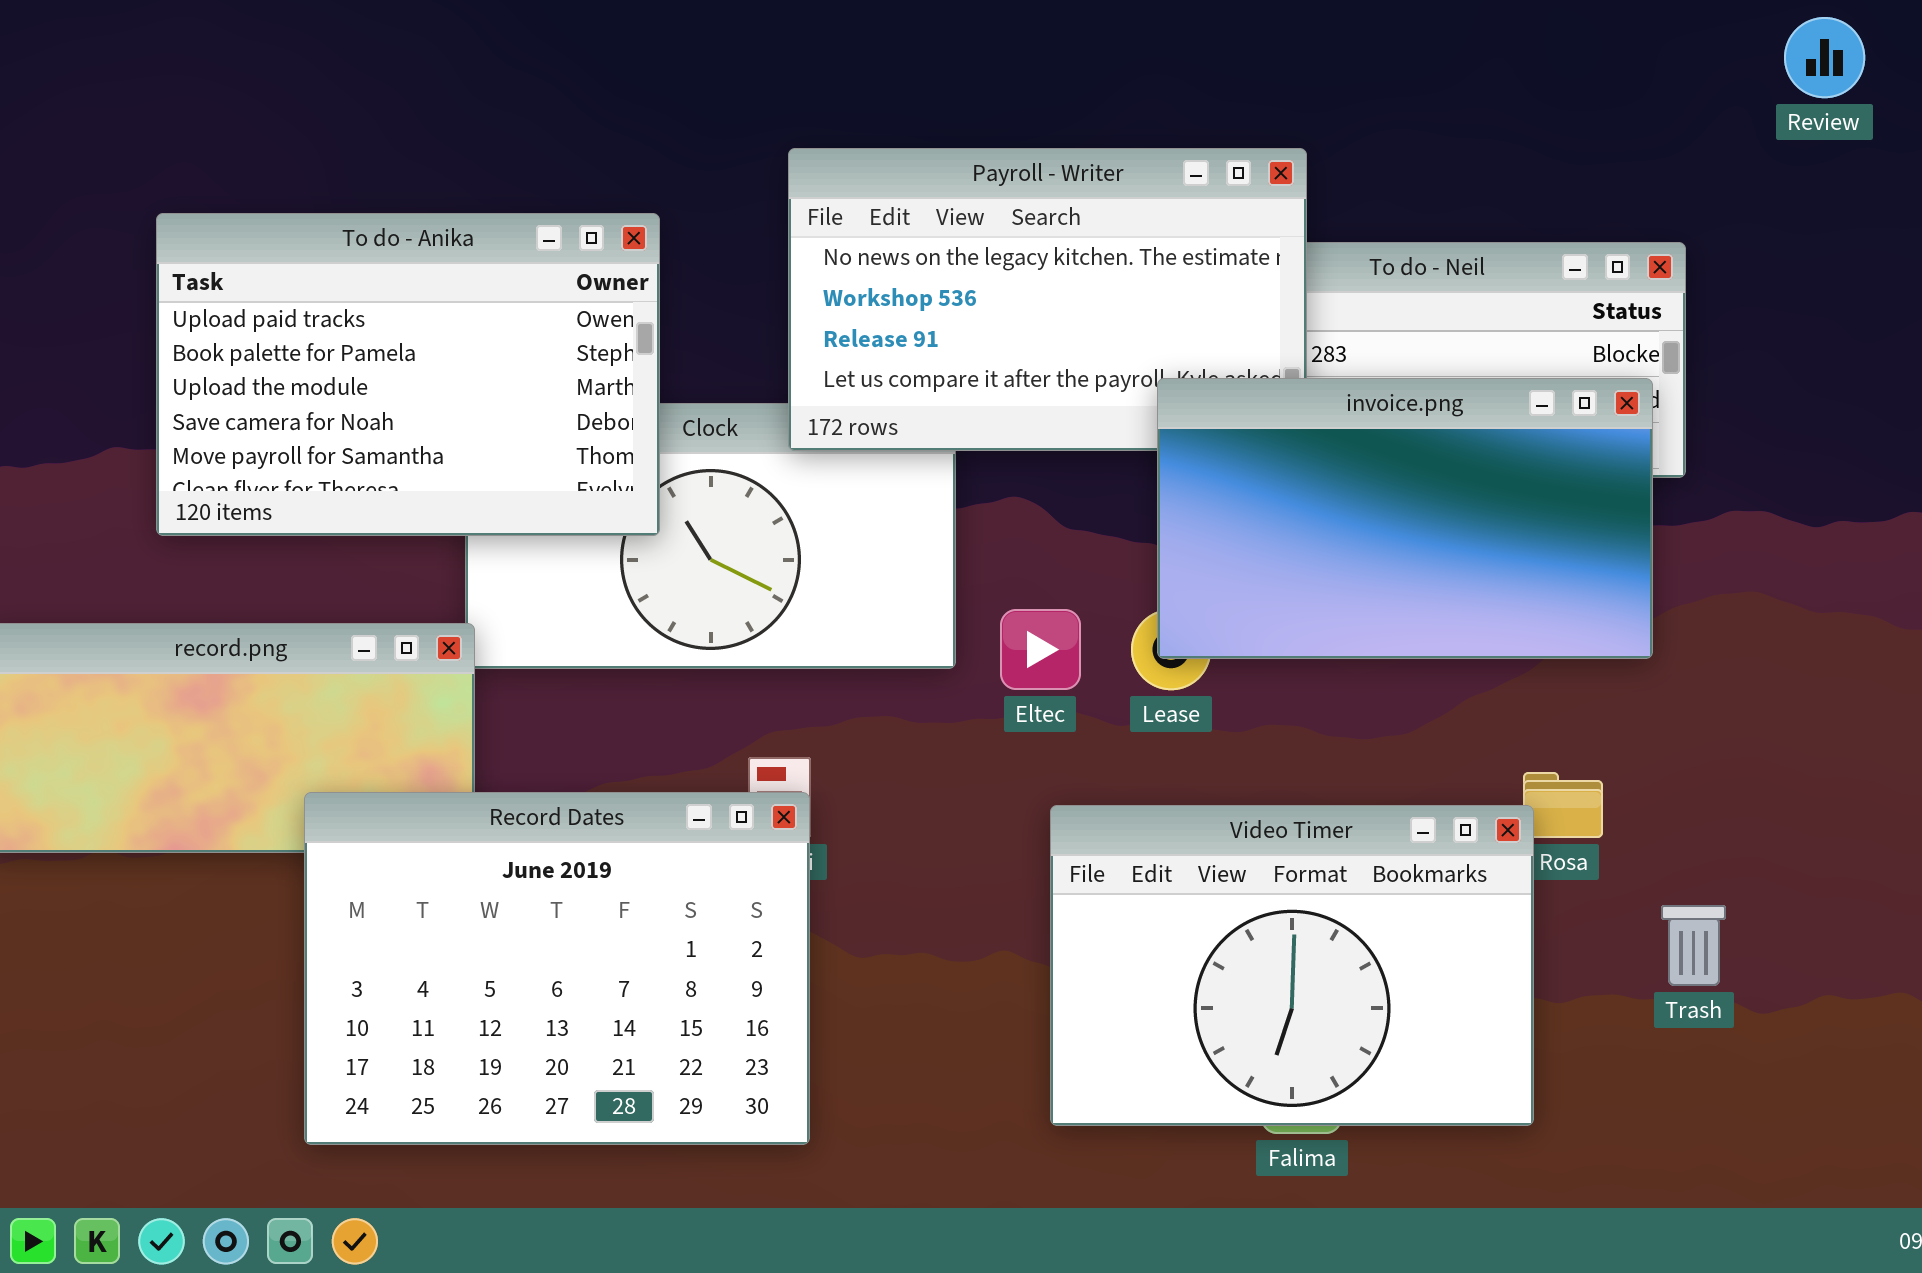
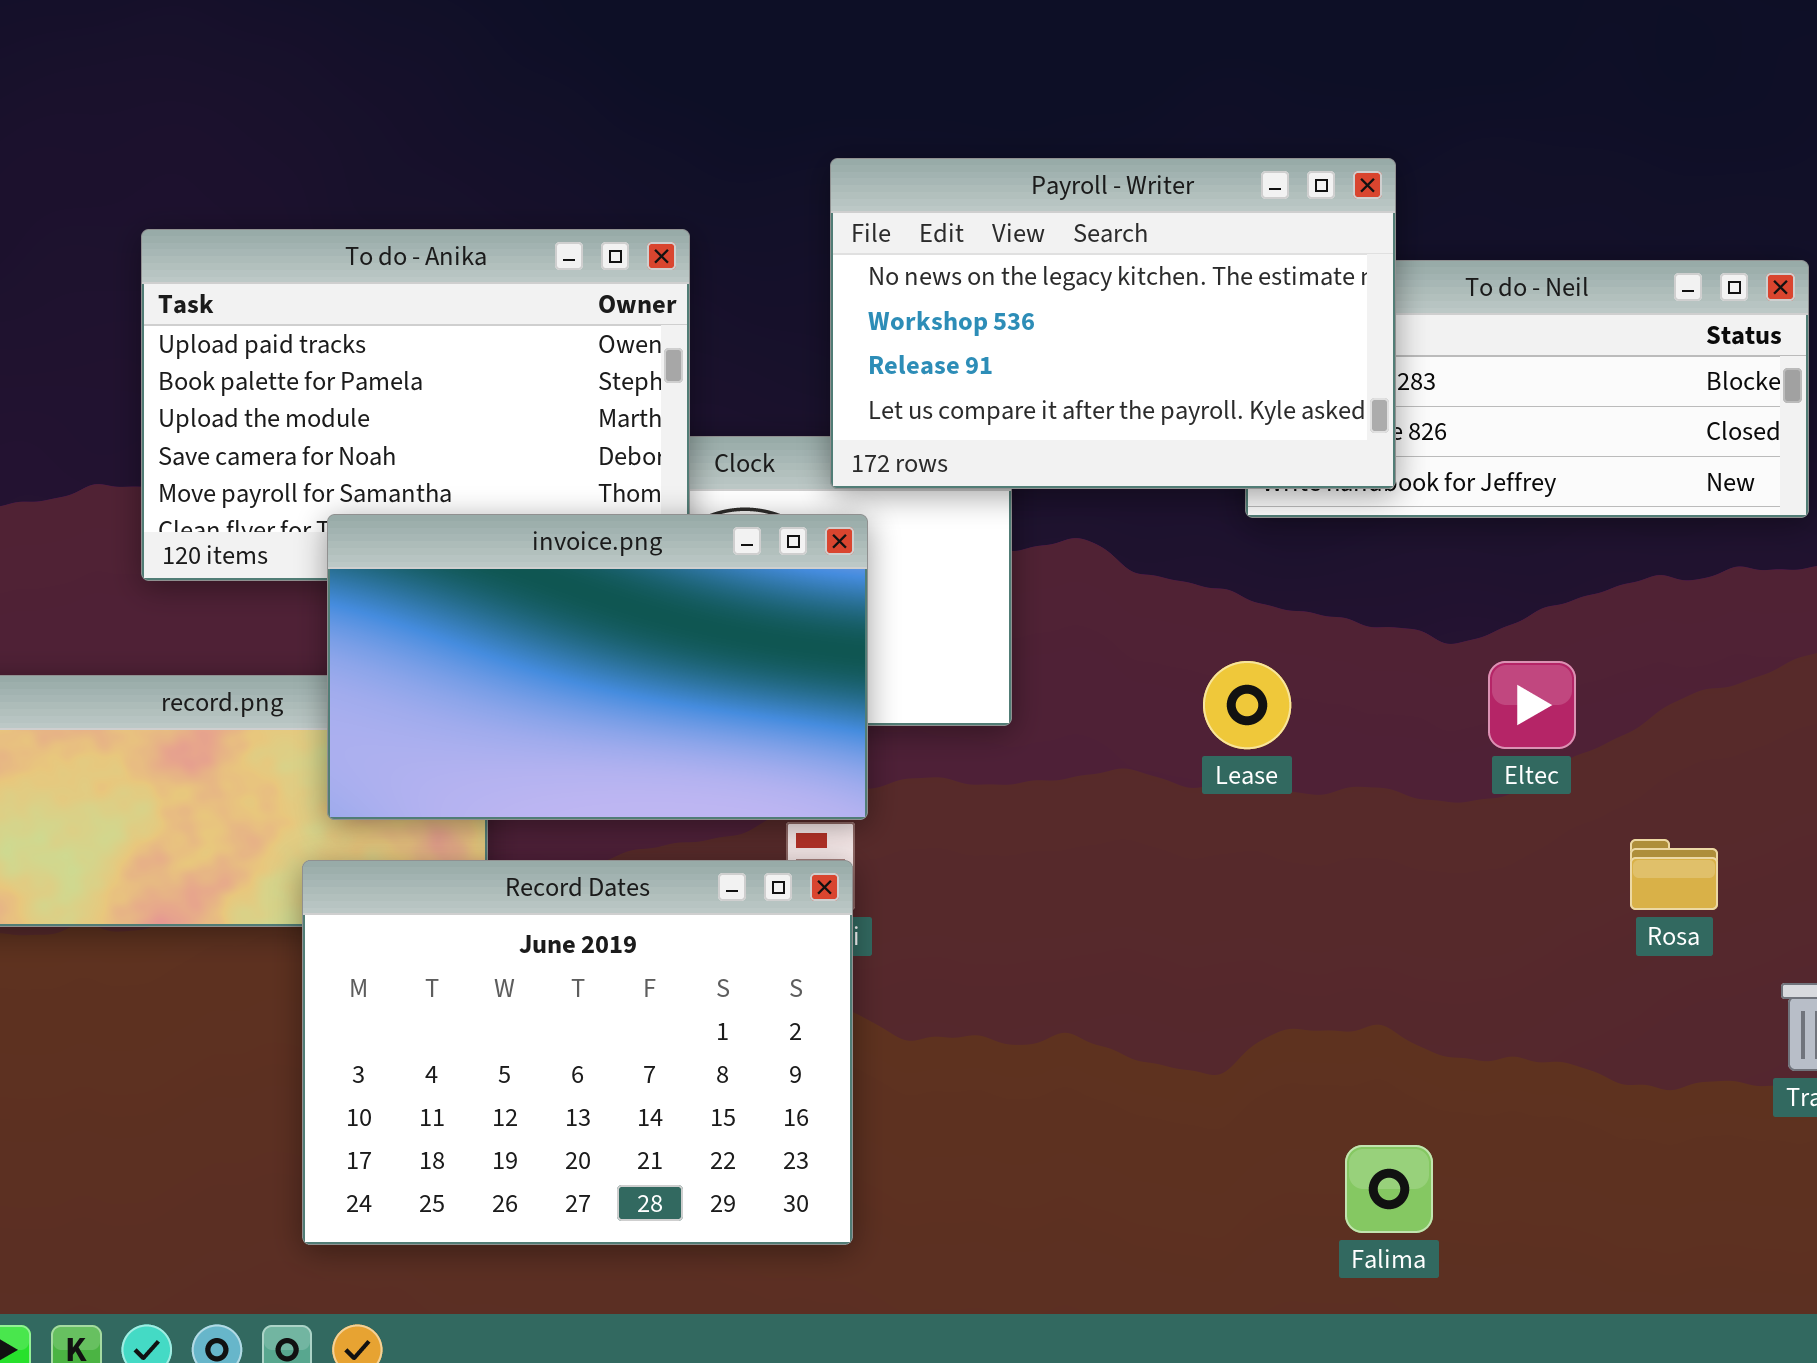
invoice.png: [1157,378,1653,659] -> [327,514,868,820], moved
Eltec: [1000,609,1081,690] -> [1488,661,1576,749], moved
Video Timer: [1050,805,1534,1126] -> none, closed

